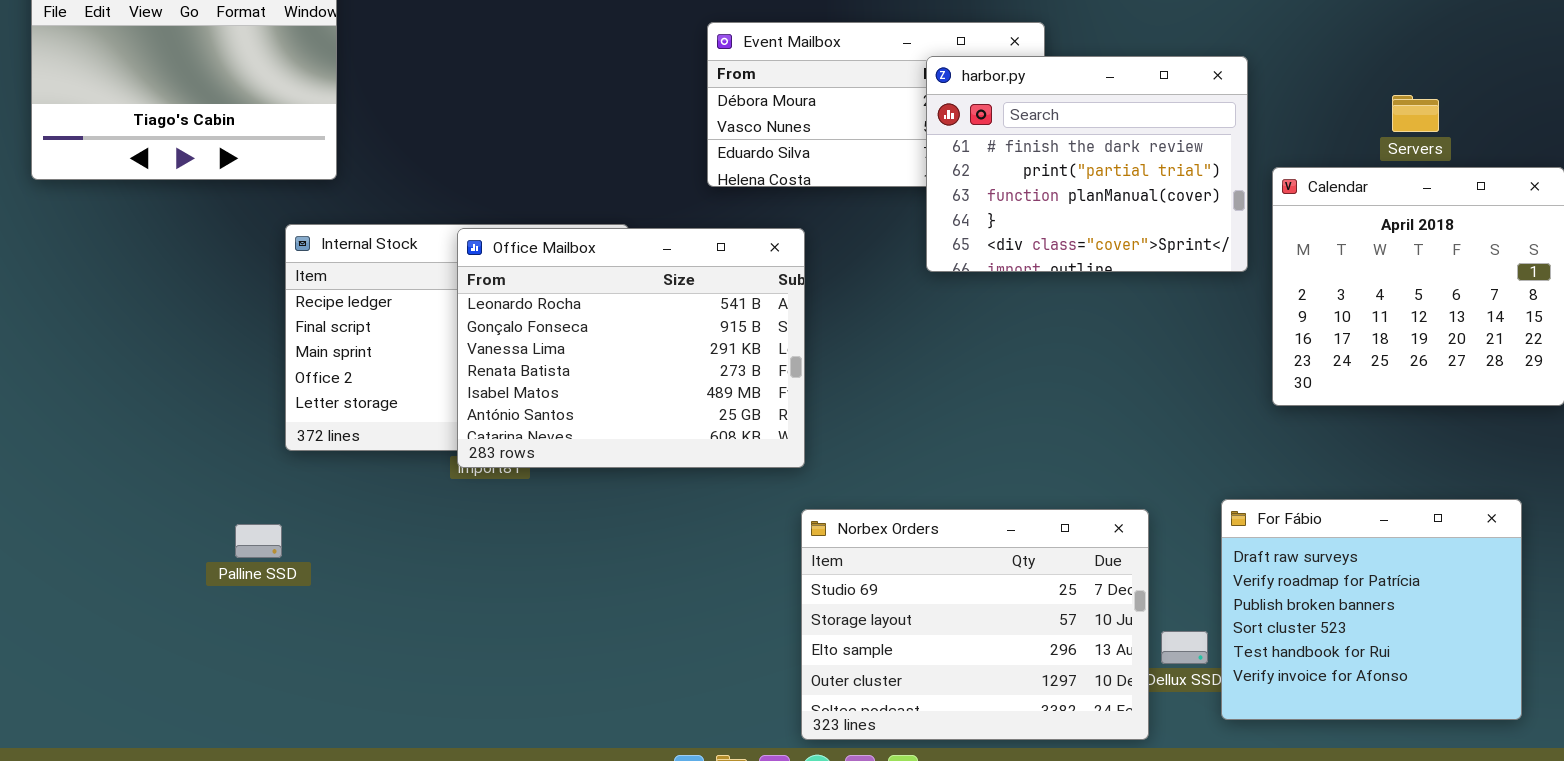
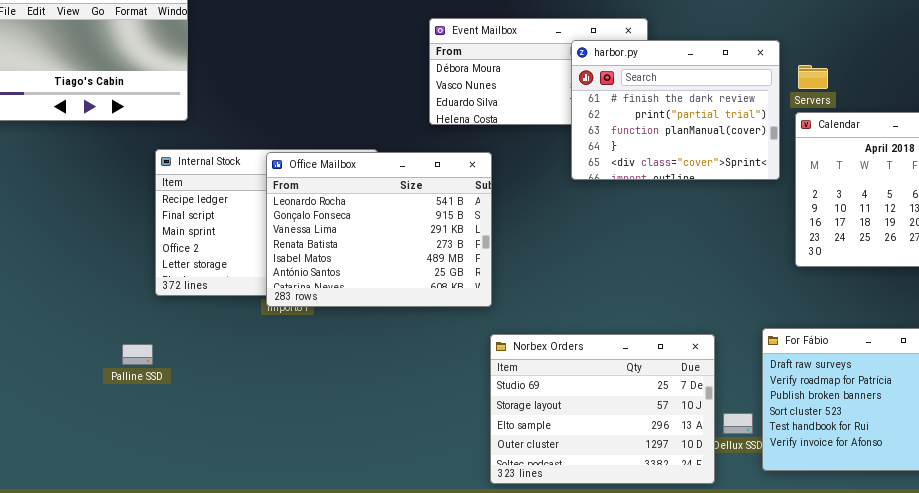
Servers: [1392,95,1439,132] -> [798,65,828,89], moved

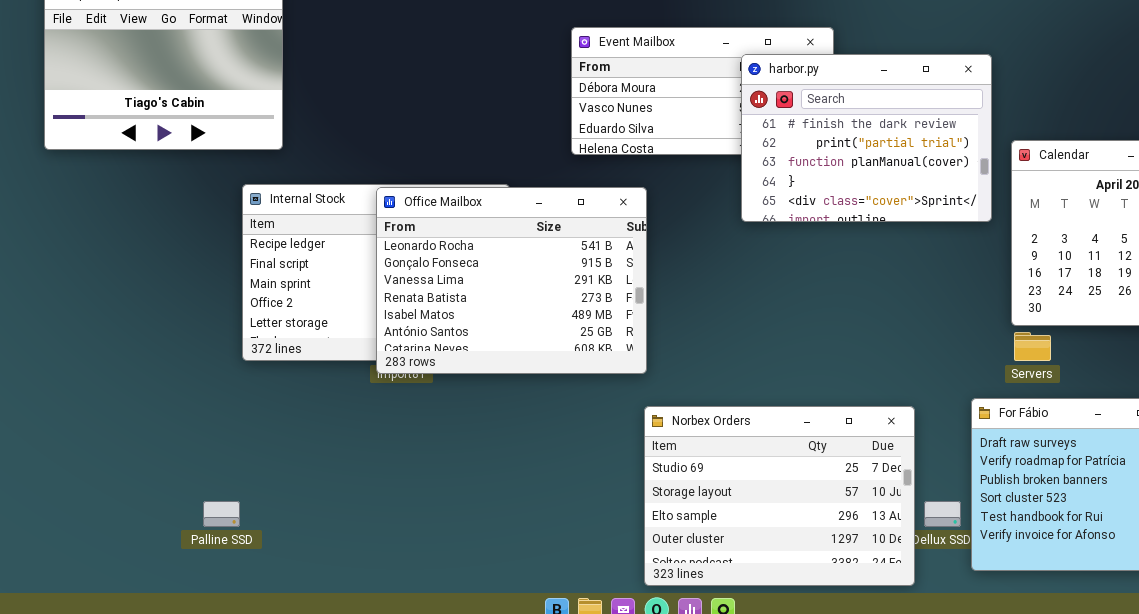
Servers: [798,65,828,89] -> [1014,332,1051,361], moved
Palline SSD: [122,344,153,365] -> [203,501,240,527], moved

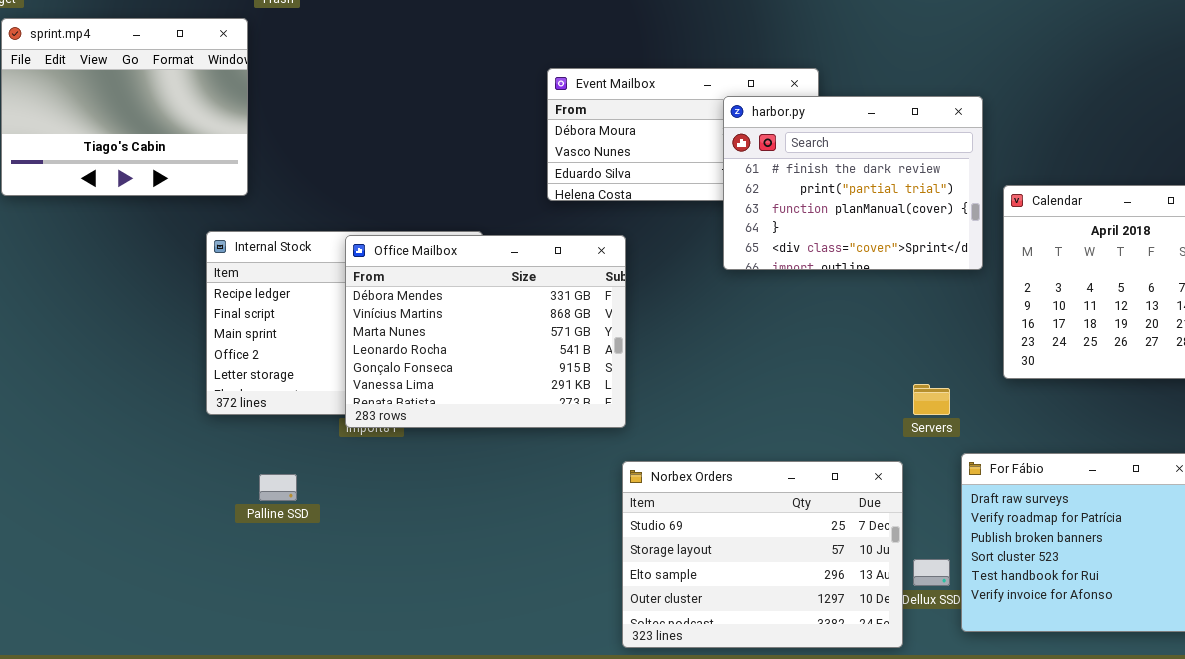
Office Mailbox: [376,187,647,374] -> [345,235,626,428], scrolled up 3 rows
Servers: [1014,332,1051,361] -> [913,384,950,415], moved
Palline SSD: [203,501,240,527] -> [259,474,297,501], moved

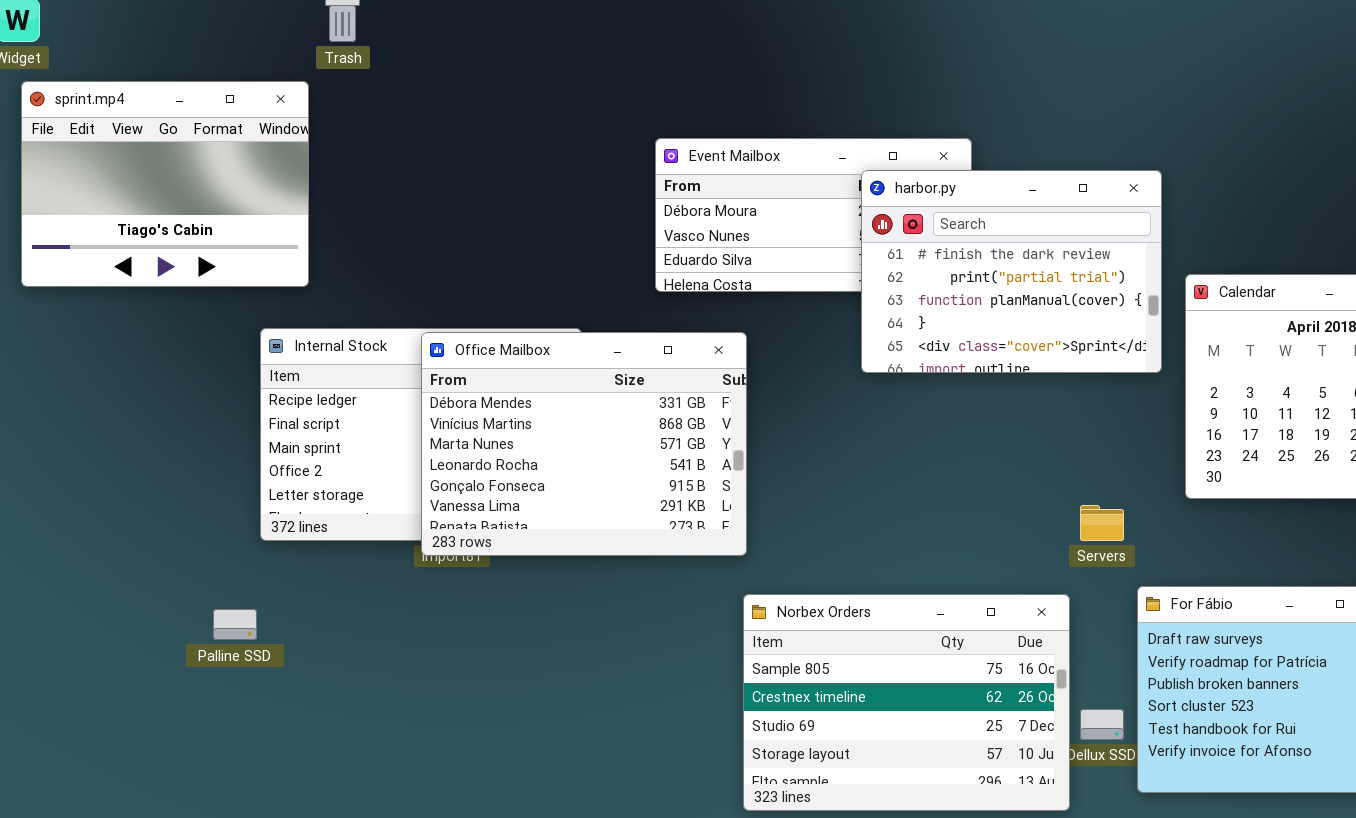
Norbex Orders: [622,461,903,648] -> [743,594,1070,811], scrolled up 2 rows
Palline SSD: [259,474,297,501] -> [213,609,257,640], moved

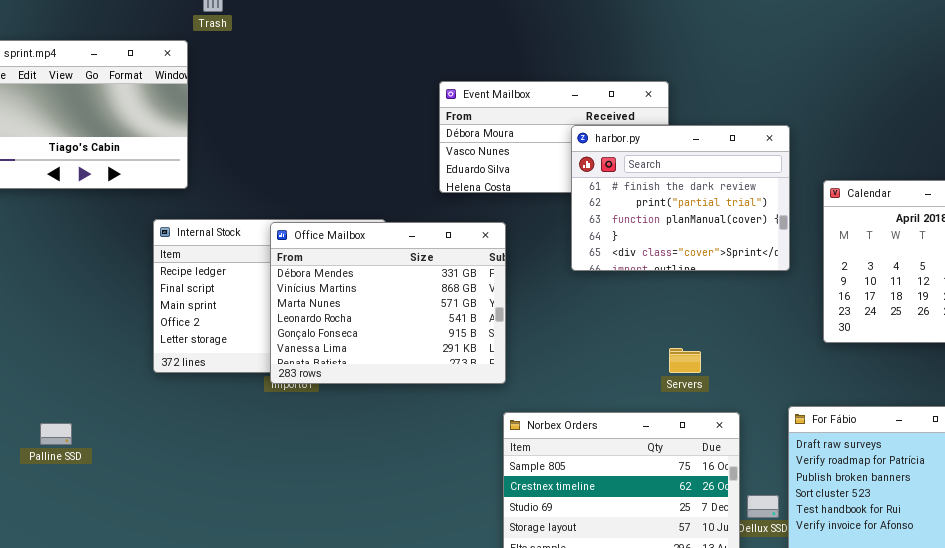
harbor.py: [861,170,1162,373] -> [571,125,790,271], moved
Servers: [1080,505,1124,541] -> [669,348,701,373], moved
Palline SSD: [213,609,257,640] -> [40,423,72,445], moved

